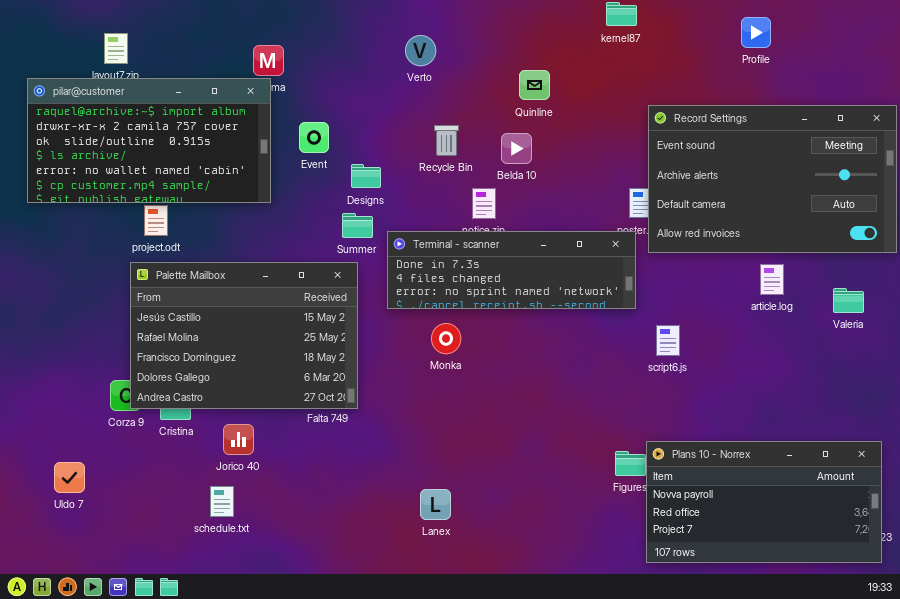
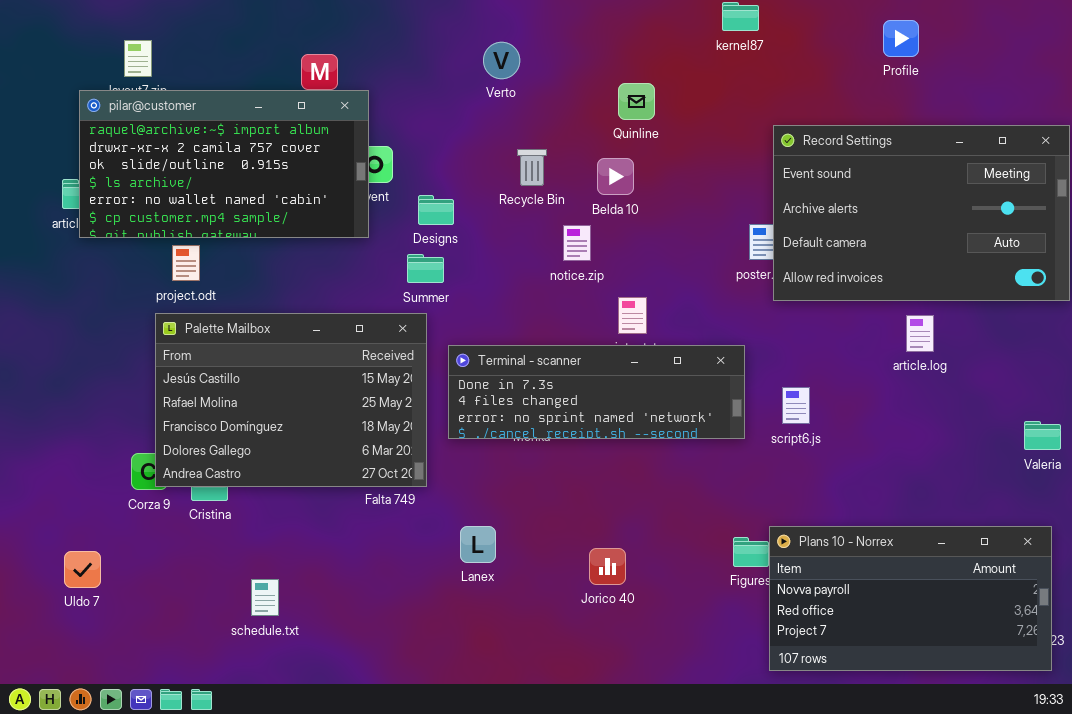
pilar@customer: [27,78,271,203] -> [79,90,369,238], moved
Terminal - scanner: [387,231,636,309] -> [448,345,745,439], moved
Valeria: [833,288,864,313] -> [1024,421,1061,450], moved
Jorico 40: [223,424,254,455] -> [589,548,626,585], moved
Lanex: [420,489,451,520] -> [460,526,496,563], moved

